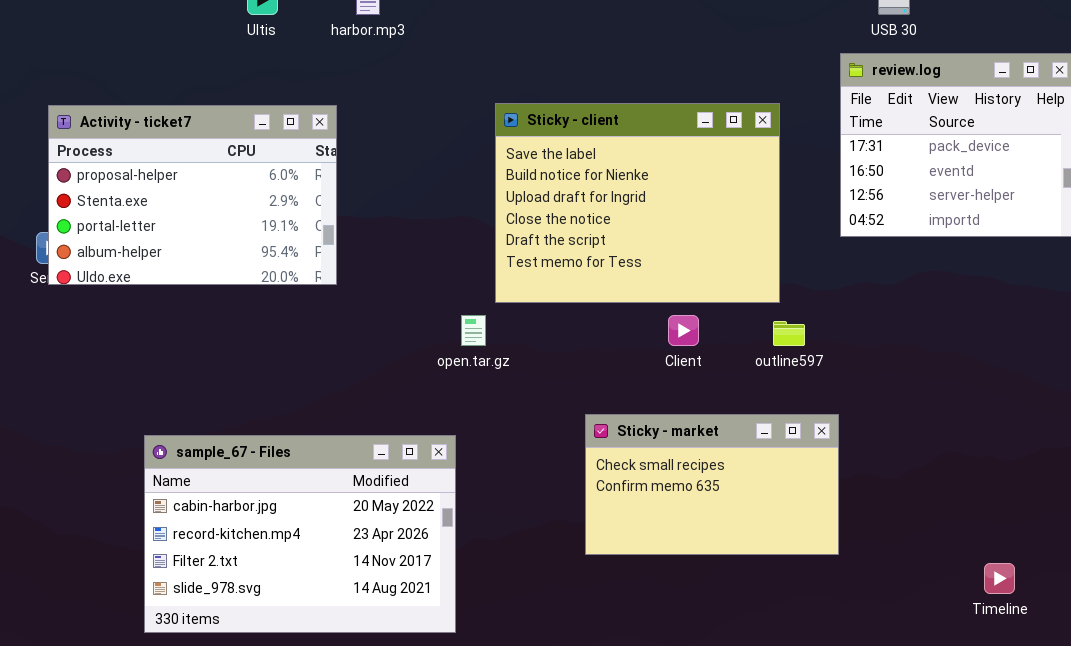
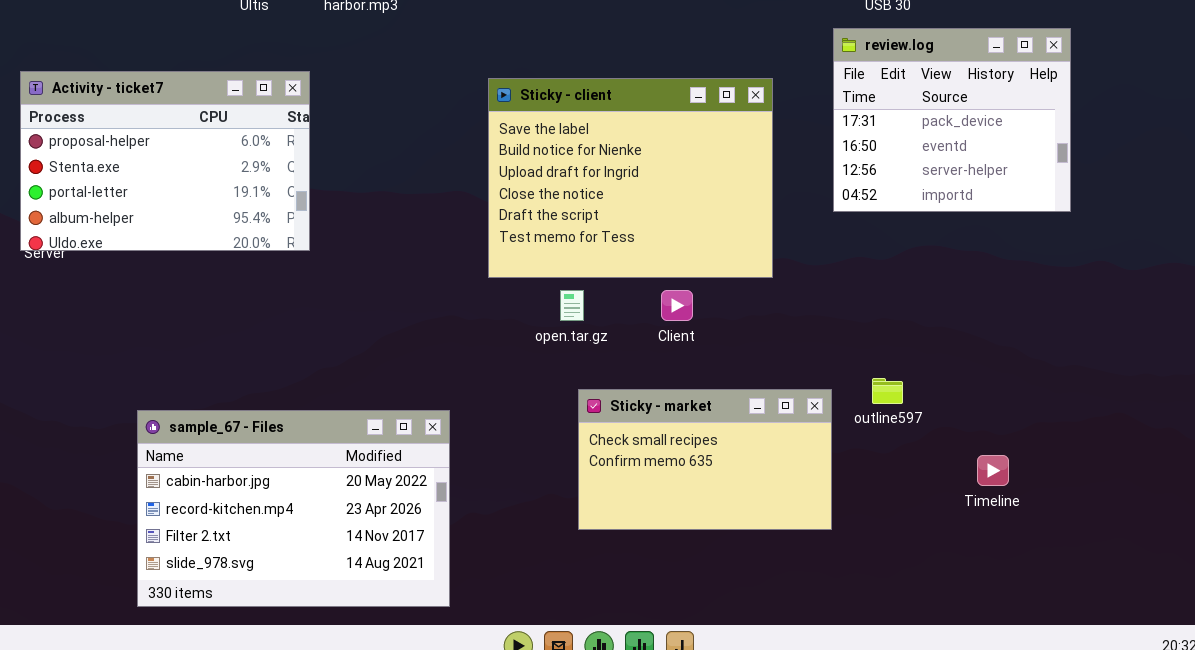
Activity - ticket7: [48,105,337,285] -> [20,71,310,251], moved
open.tar.gz: [461,315,486,346] -> [560,290,584,321], moved
outline597: [773,321,805,346] -> [872,378,903,404], moved
Timeline: [984,563,1015,594] -> [977,455,1009,486], moved

